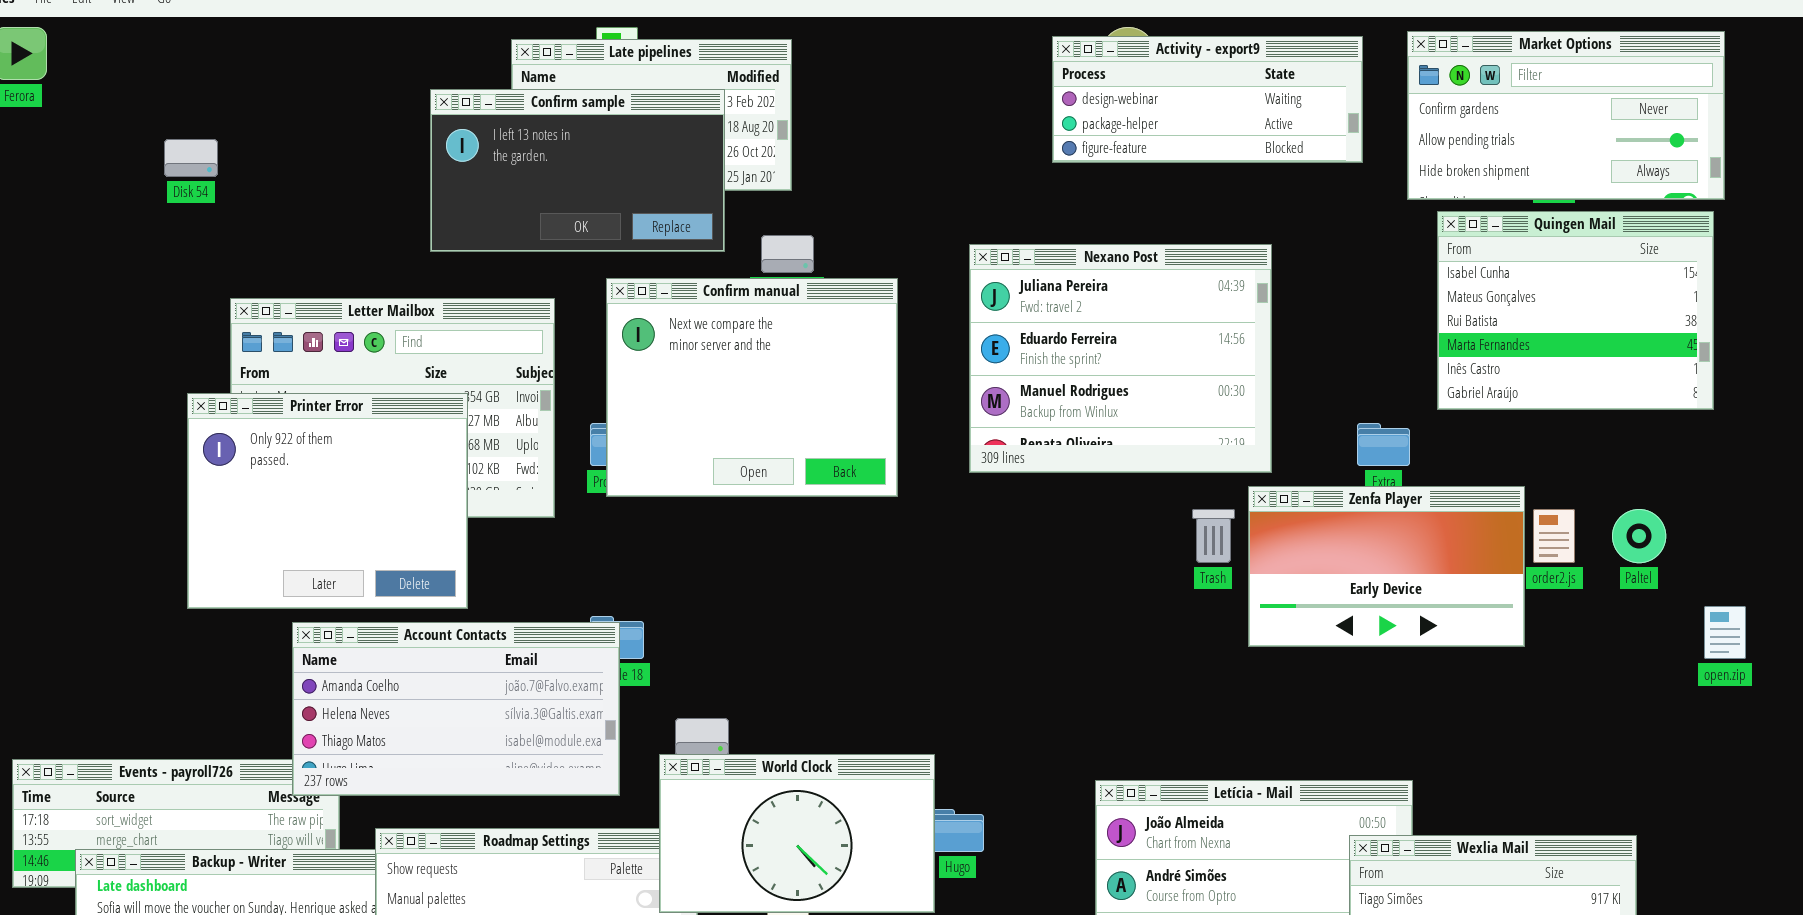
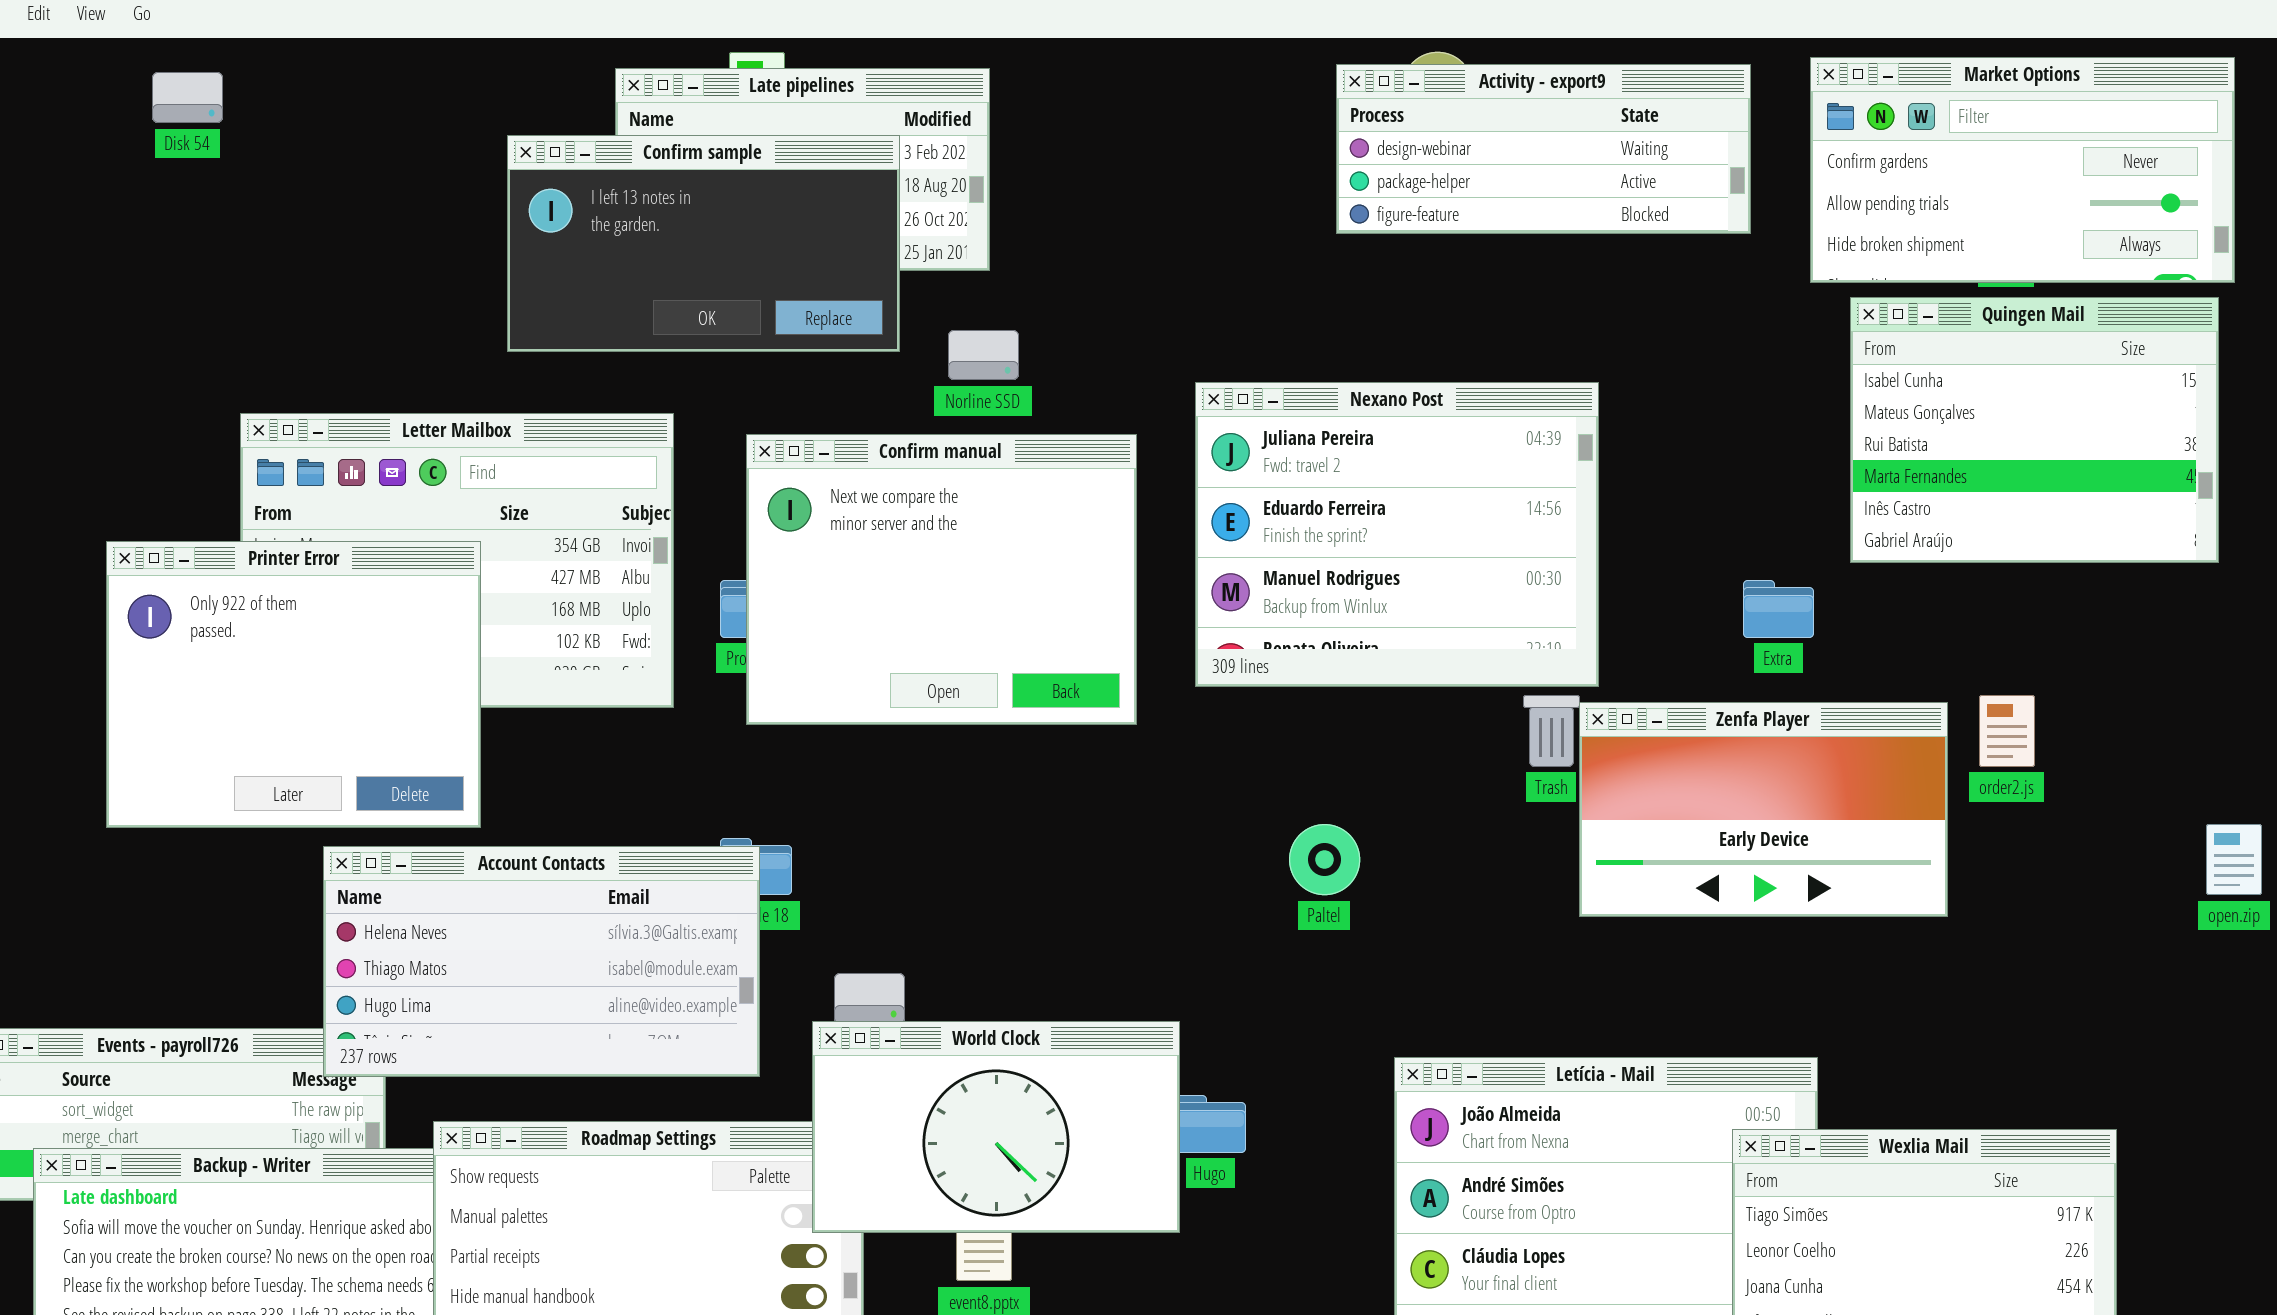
Disk 54: [164,139,218,177] -> [152,72,223,123], moved
Nexano Post: [969,244,1272,473] -> [1195,382,1599,687], moved
Confirm manual: [606,278,898,497] -> [746,434,1137,725], moved
Printer Error: [187,393,468,609] -> [106,541,481,828], moved
Zenfa Player: [1248,486,1525,647] -> [1579,702,1948,917], moved
Paltel: [1612,509,1666,563] -> [1289,824,1360,895], moved
Account Contacts: [292,622,620,796] -> [323,846,760,1077], scrolled down 1 row

